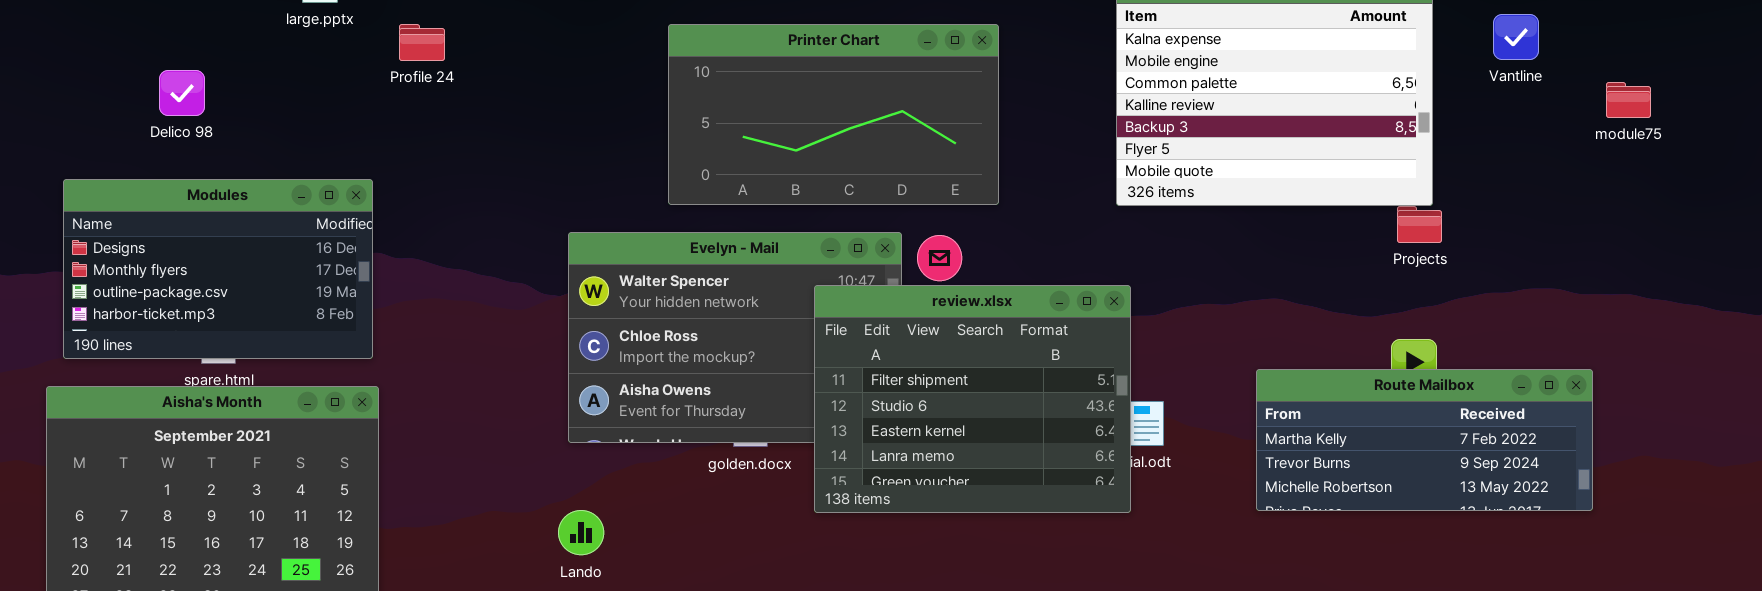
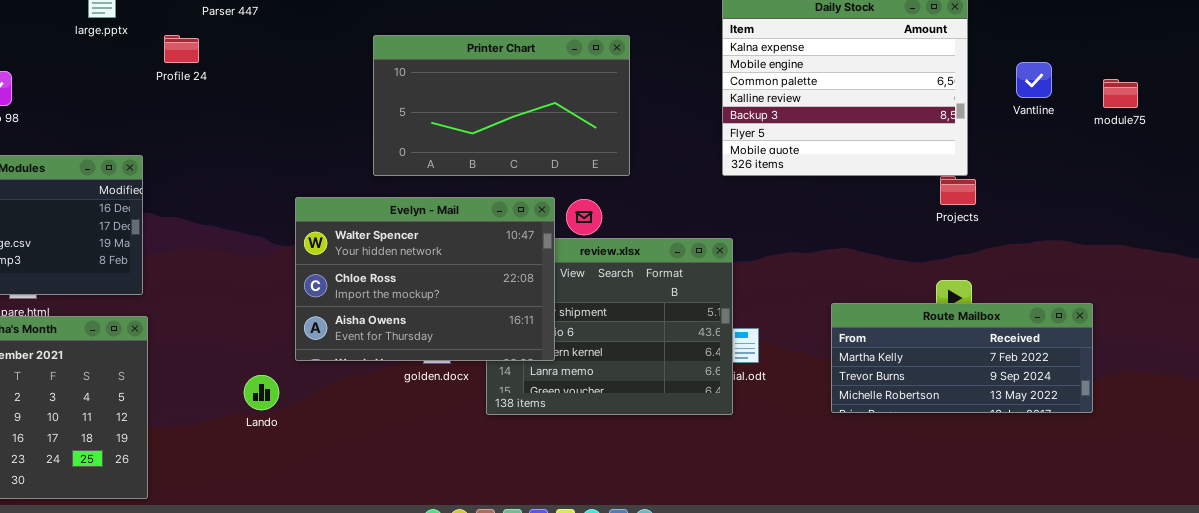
Vantline: [1493,14,1539,60] -> [1016,62,1052,98], moved
Evelyn - Mail: [568,232,902,443] -> [295,197,555,361], raised
Lando: [558,510,604,555] -> [244,375,279,410], moved

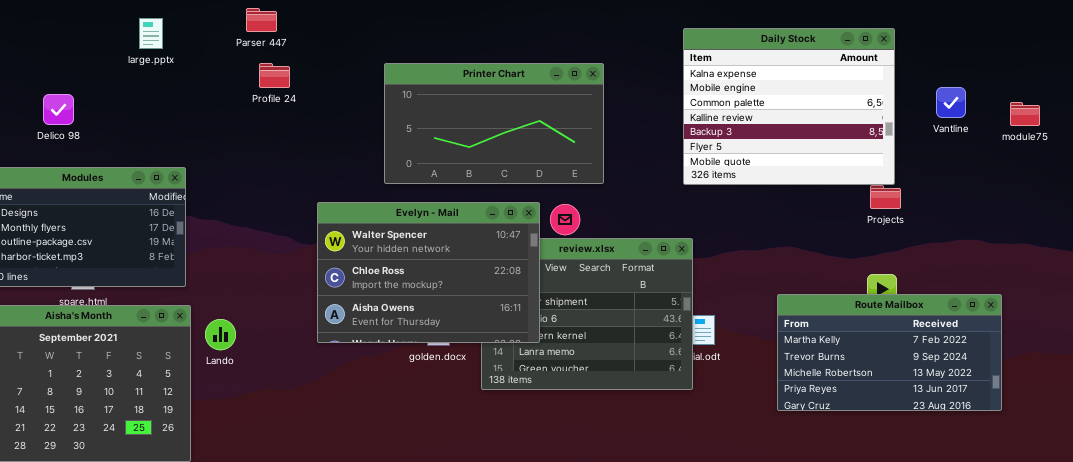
Profile 24: [164,35,199,63] -> [259,63,290,88], moved
Route Mailbox: [831,303,1093,413] -> [777,294,1002,411], resized
Lando: [244,375,279,410] -> [205,319,236,350], moved

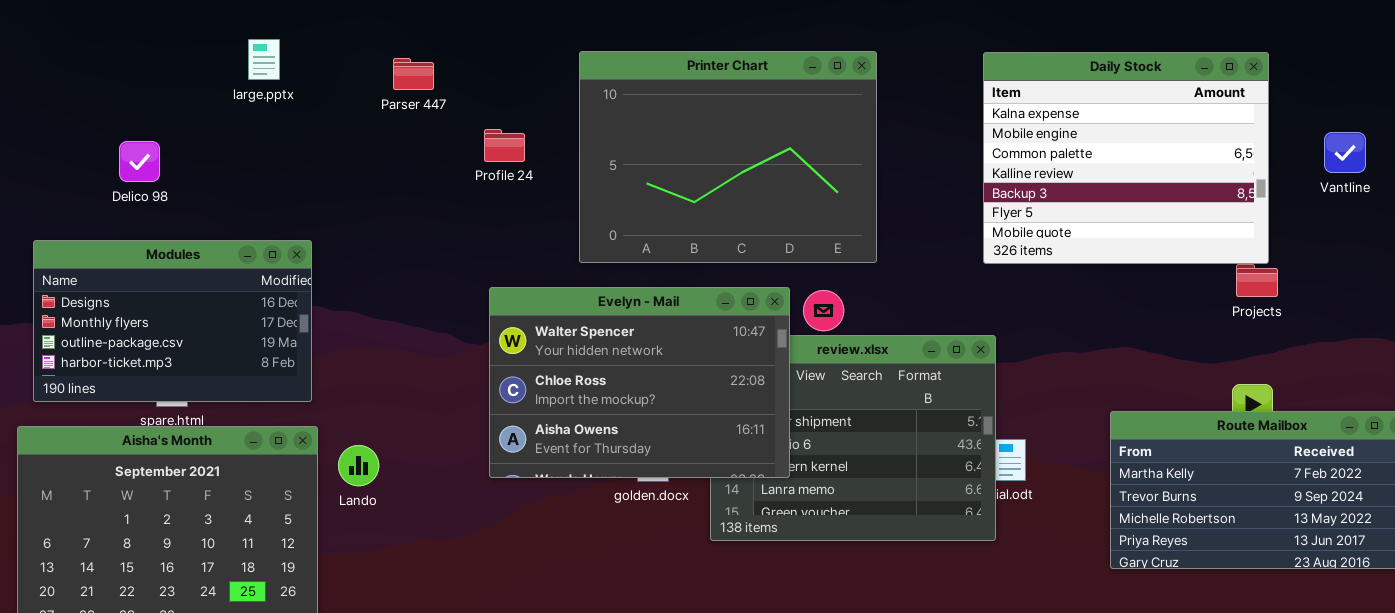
Parser 447: [246,8,277,32] -> [393,58,434,90], moved
Profile 24: [259,63,290,88] -> [484,129,525,162], moved
Printer Chart: [384,63,604,184] -> [579,51,877,263], resized

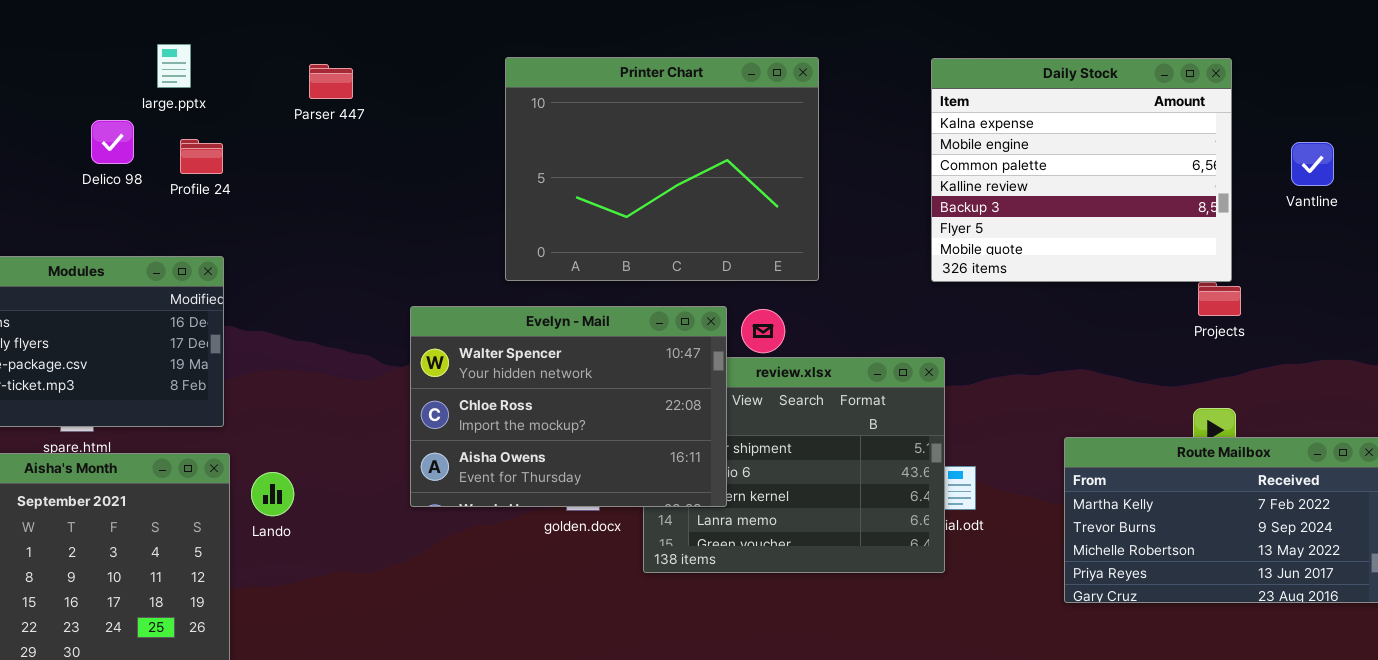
Profile 24: [484,129,525,162] -> [180,139,223,174], moved
Delico 98: [119,141,160,182] -> [91,120,134,164], moved

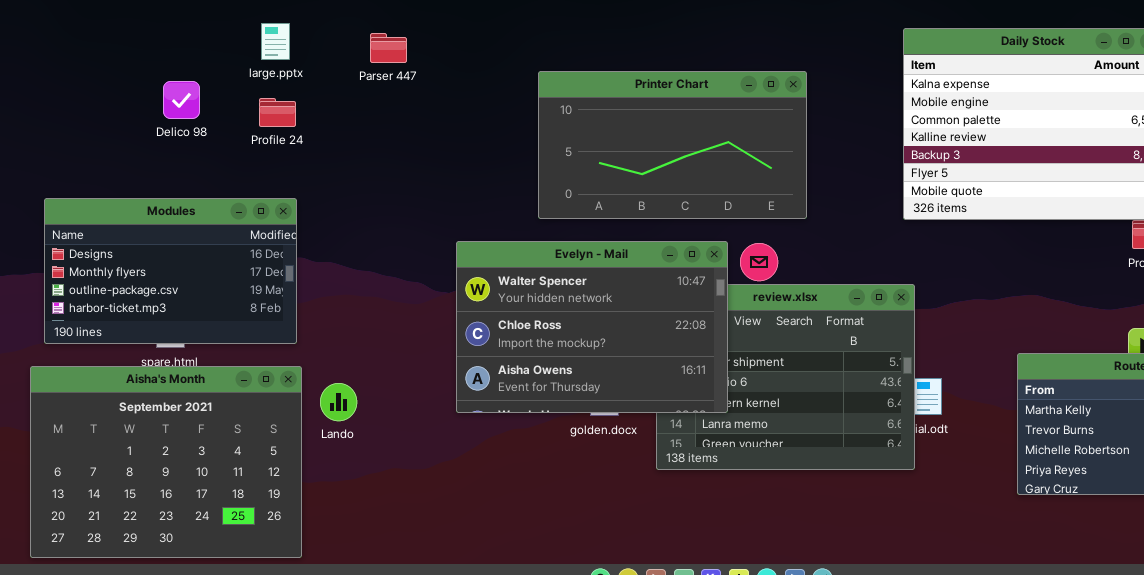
large.pptx: [157,44,191,88] -> [261,23,290,60], moved
Printer Chart: [505,57,819,281] -> [538,71,807,219], resized
Delico 98: [91,120,134,164] -> [163,81,200,119], moved

